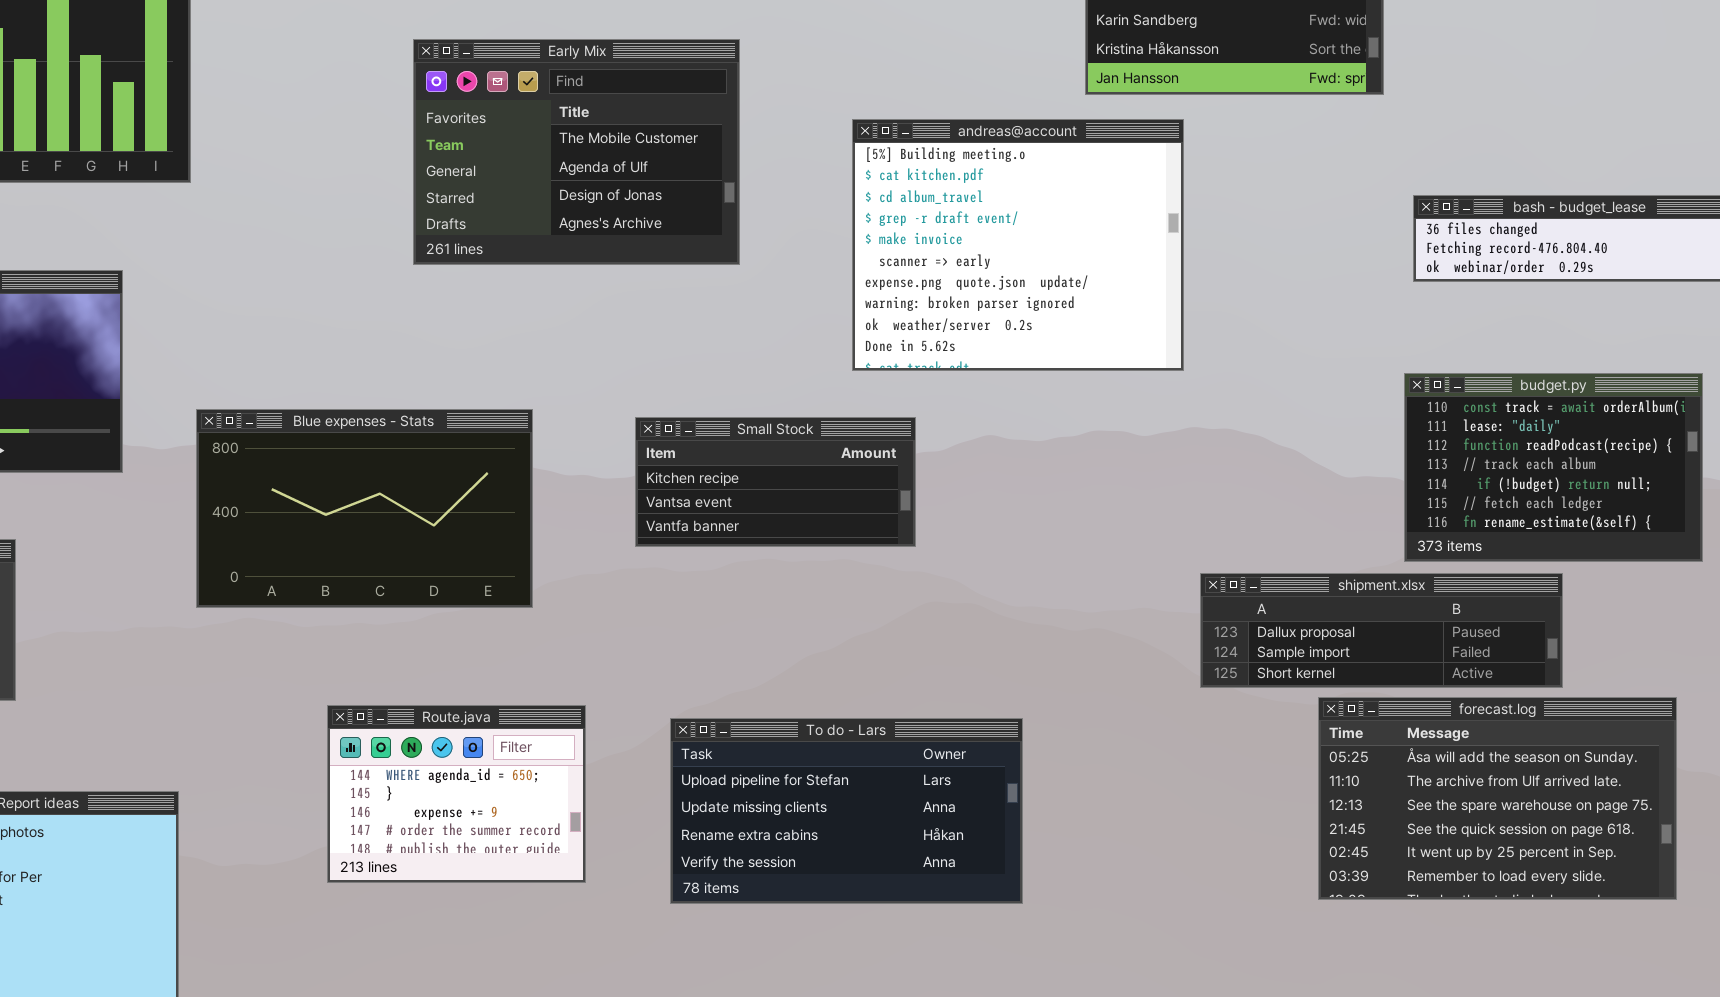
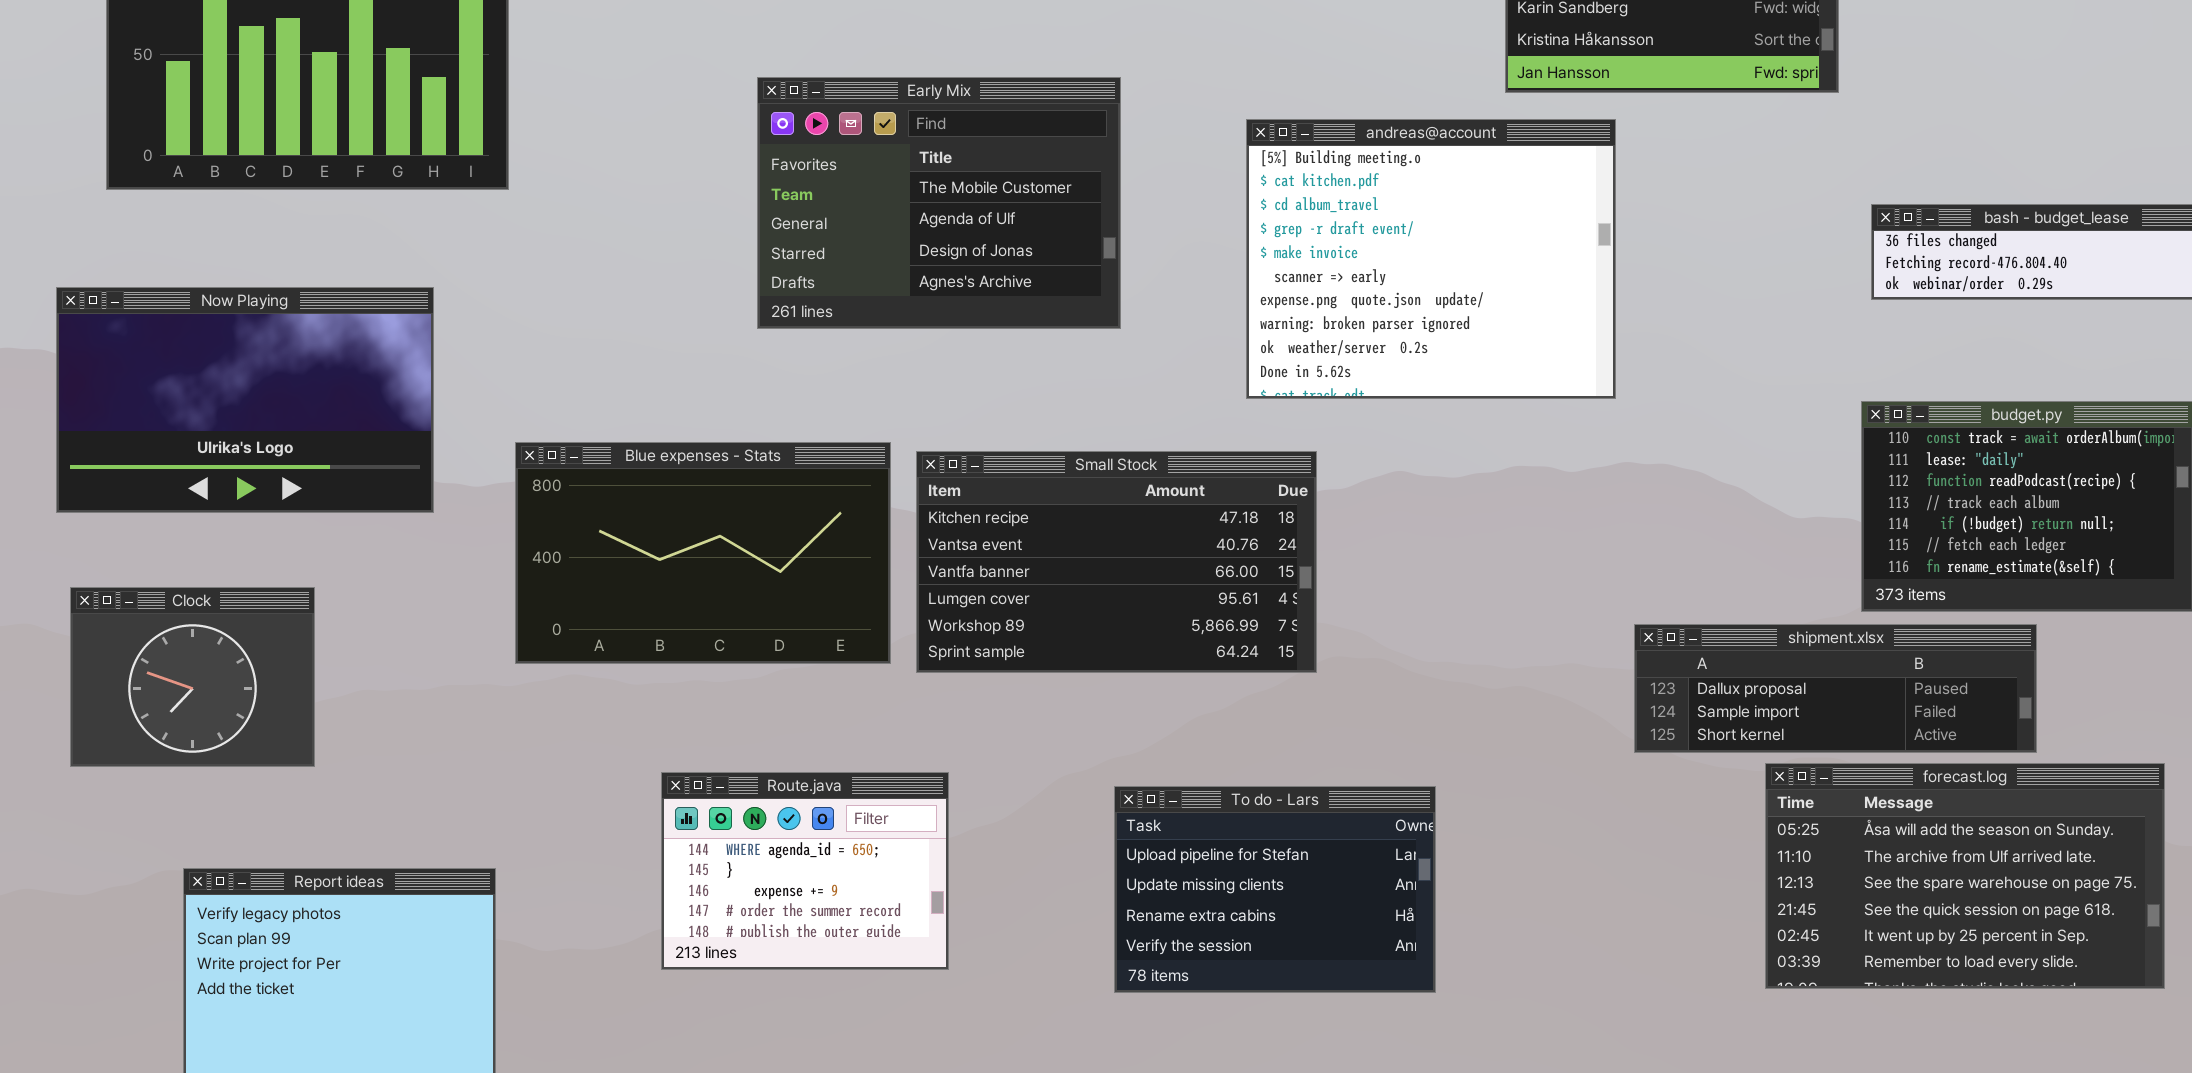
Early Mix: [413,39,740,265] -> [757,77,1121,329], moved
Small Stock: [635,417,916,547] -> [916,451,1317,673], resized
To do - Lars: [670,718,1023,904] -> [1114,786,1436,993], resized

